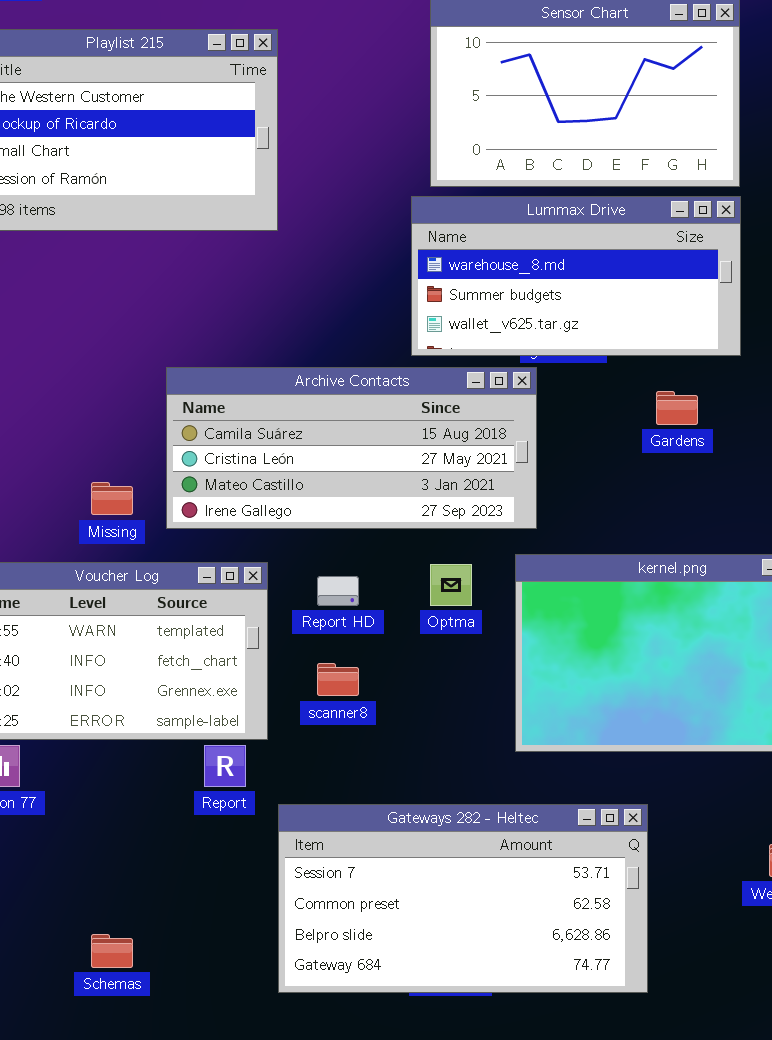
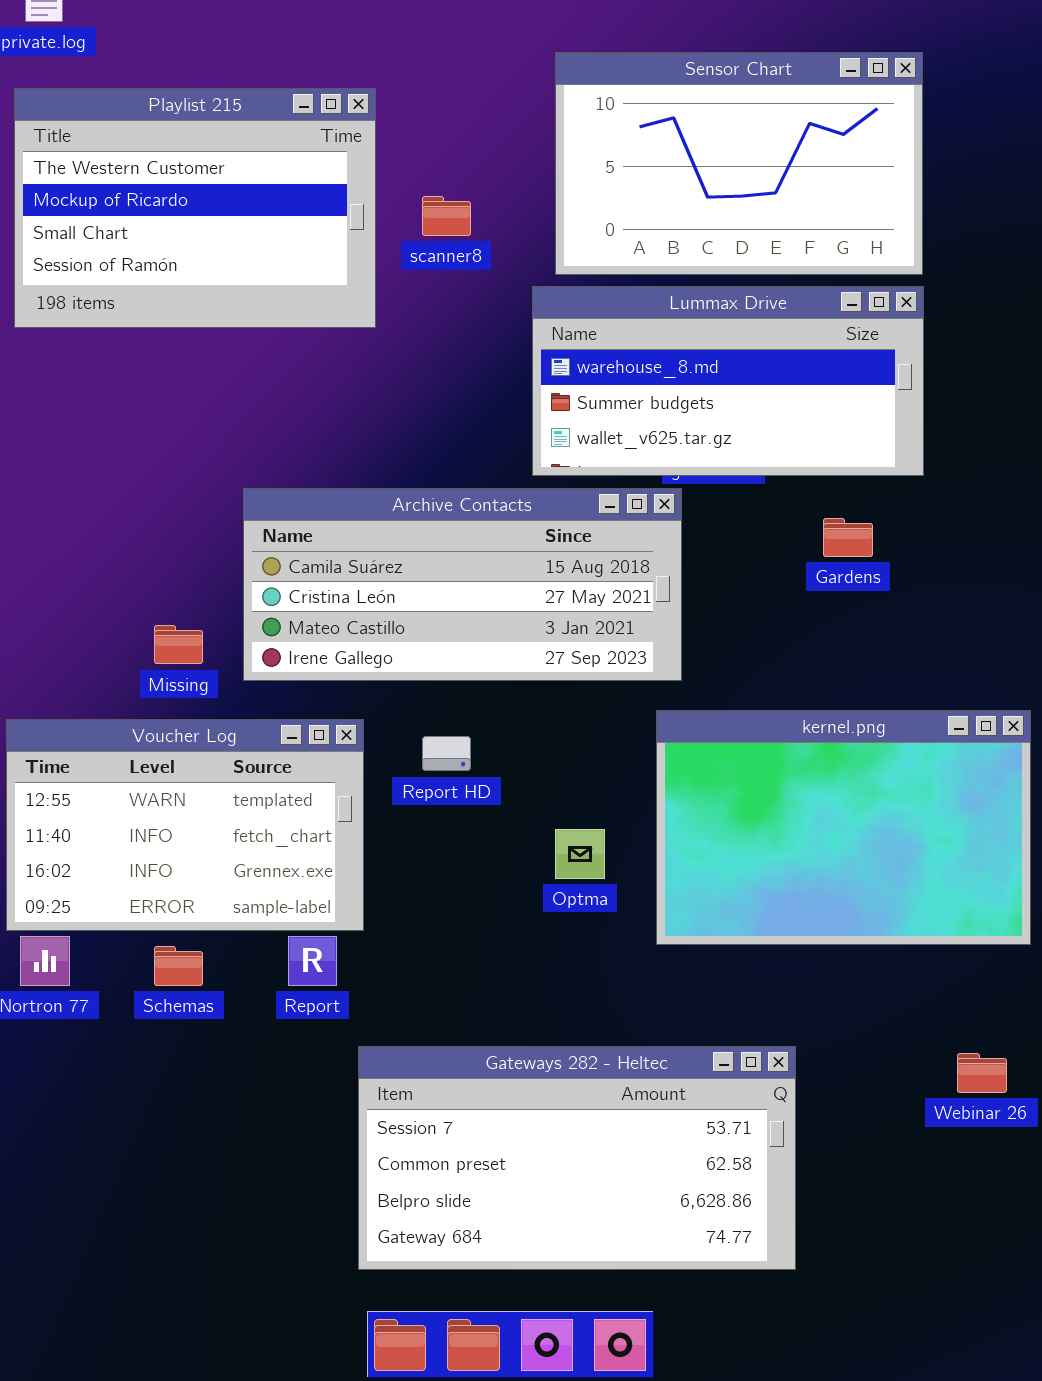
Optma: [430,564,472,606] -> [555,829,605,879], moved
scanner8: [317,663,359,696] -> [422,196,471,236], moved
Gateways 282 - Heltec: [278,804,648,993] -> [358,1046,796,1270], moved
Schemas: [91,934,133,968] -> [154,946,203,986], moved

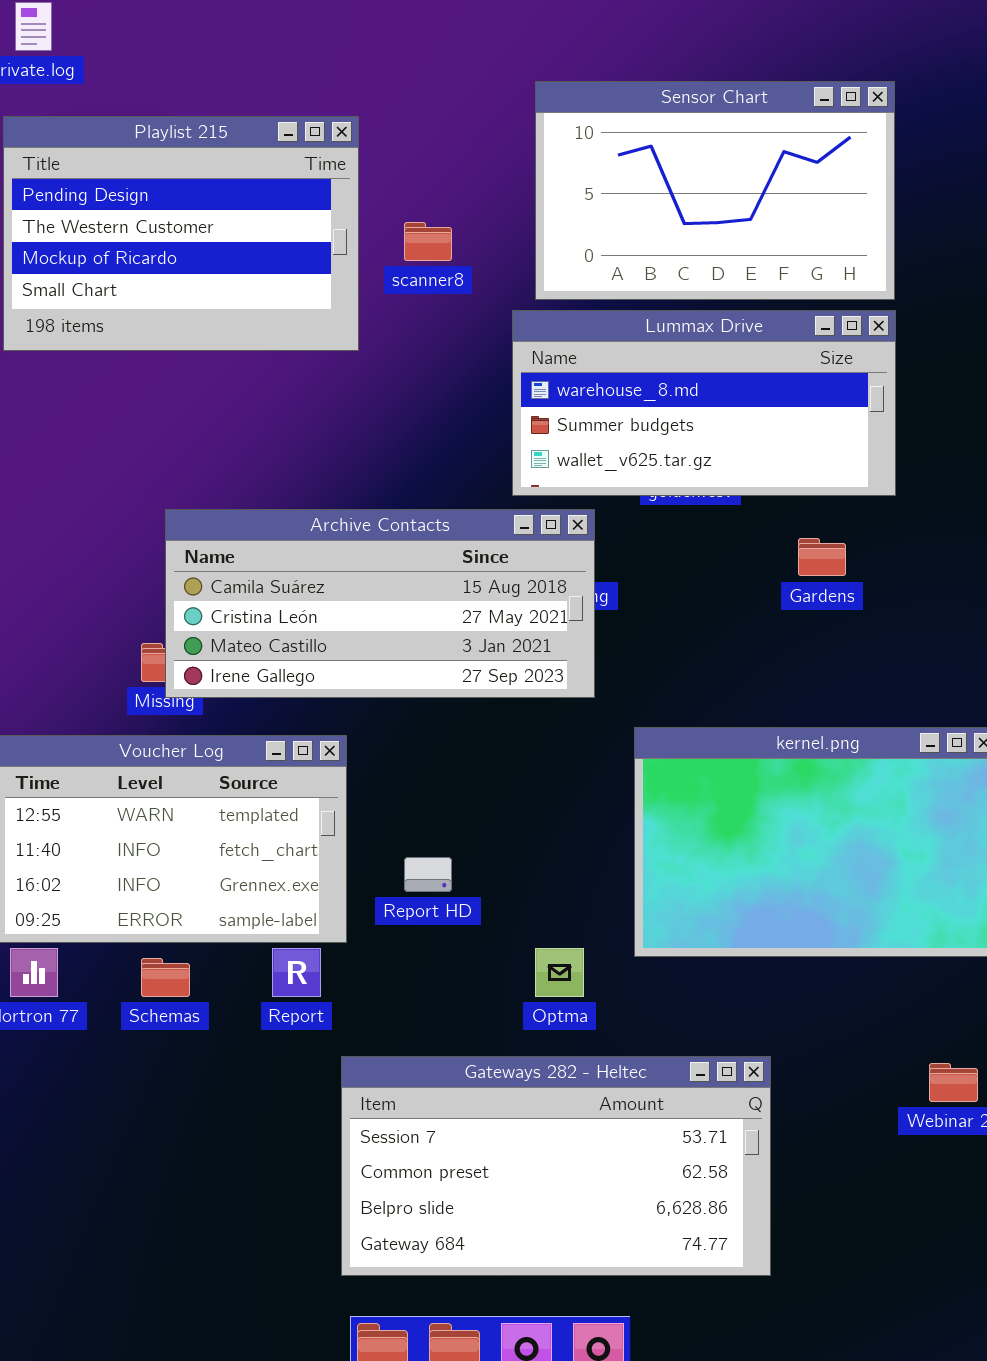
Playlist 215: [14,88,376,328] -> [3,116,359,351], scrolled up 1 row
Archive Contacts: [243,488,682,681] -> [165,509,595,698], moved
Report HD: [422,736,471,771] -> [404,857,452,892], moved
Optma: [555,829,605,879] -> [535,948,584,997], moved

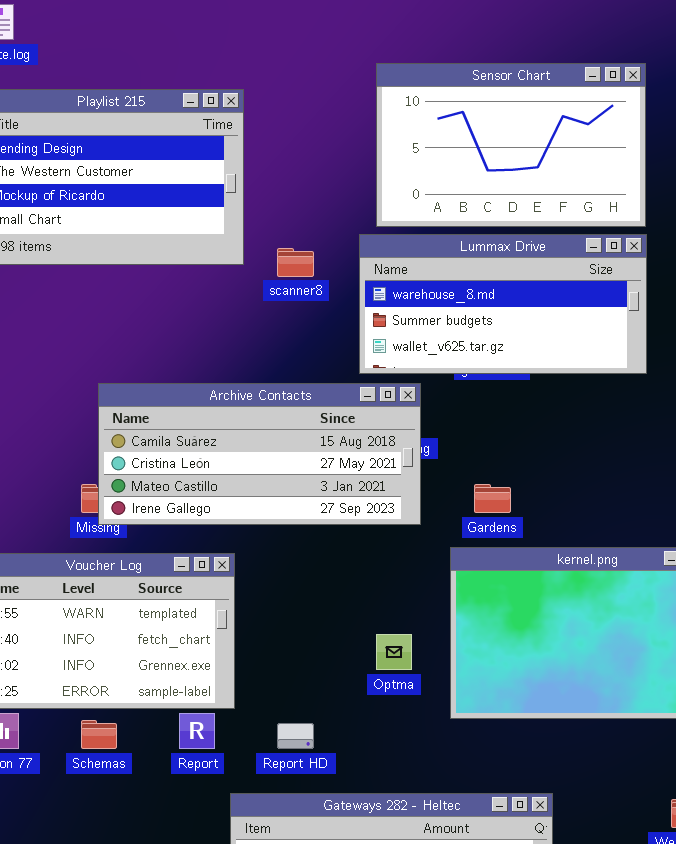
scanner8: [404,222,452,261] -> [277,248,314,277], moved
Gardens: [798,538,846,576] -> [474,484,511,513], moved
Report HD: [404,857,452,892] -> [277,723,314,749], moved
Optma: [535,948,584,997] -> [376,634,412,670], moved

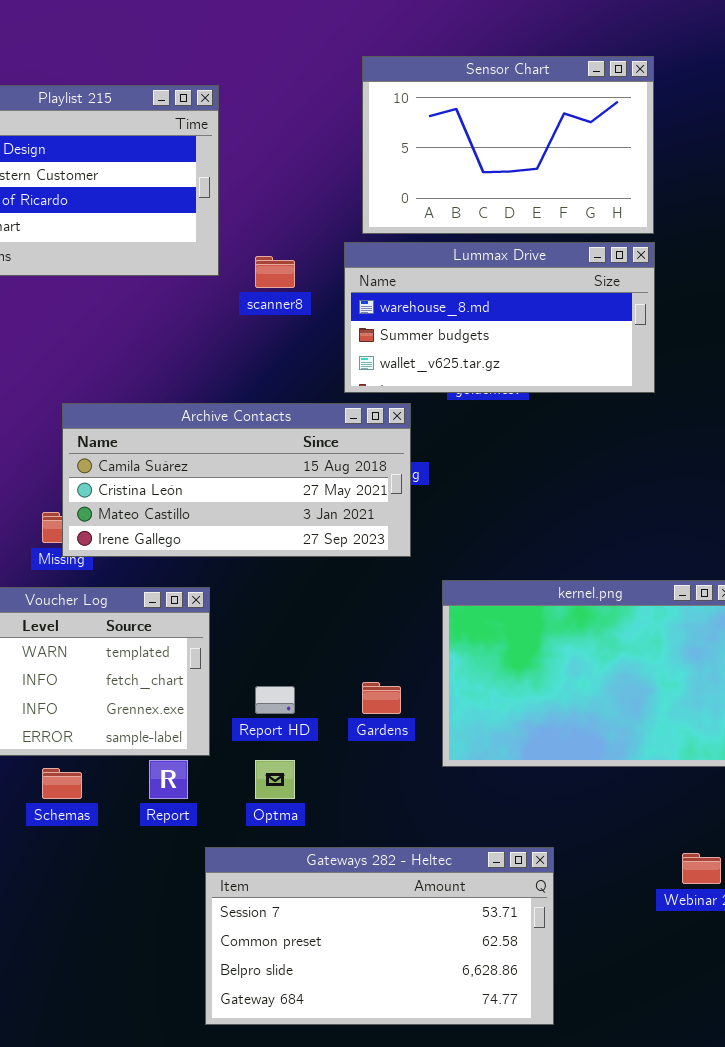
Gardens: [474,484,511,513] -> [362,682,401,714], moved
Optma: [376,634,412,670] -> [255,760,295,799], moved
Report HD: [277,723,314,749] -> [255,686,295,714], moved

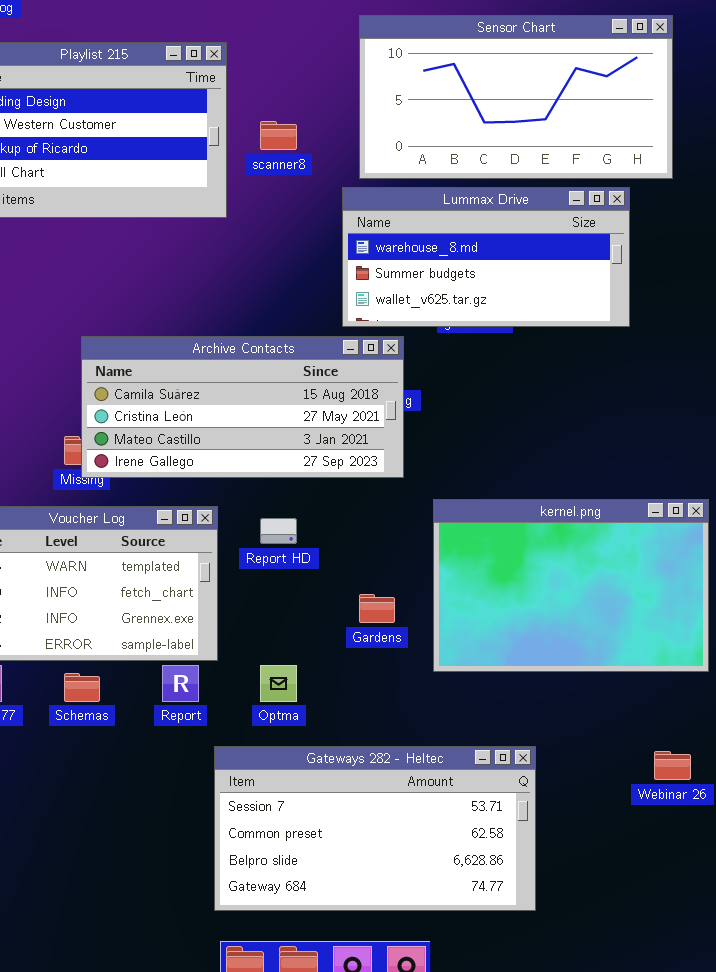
Sensor Chart: [362,56,654,234] -> [359,15,673,179], resized
scanner8: [255,256,295,288] -> [260,121,297,150], moved
Report HD: [255,686,295,714] -> [260,518,297,544], moved

